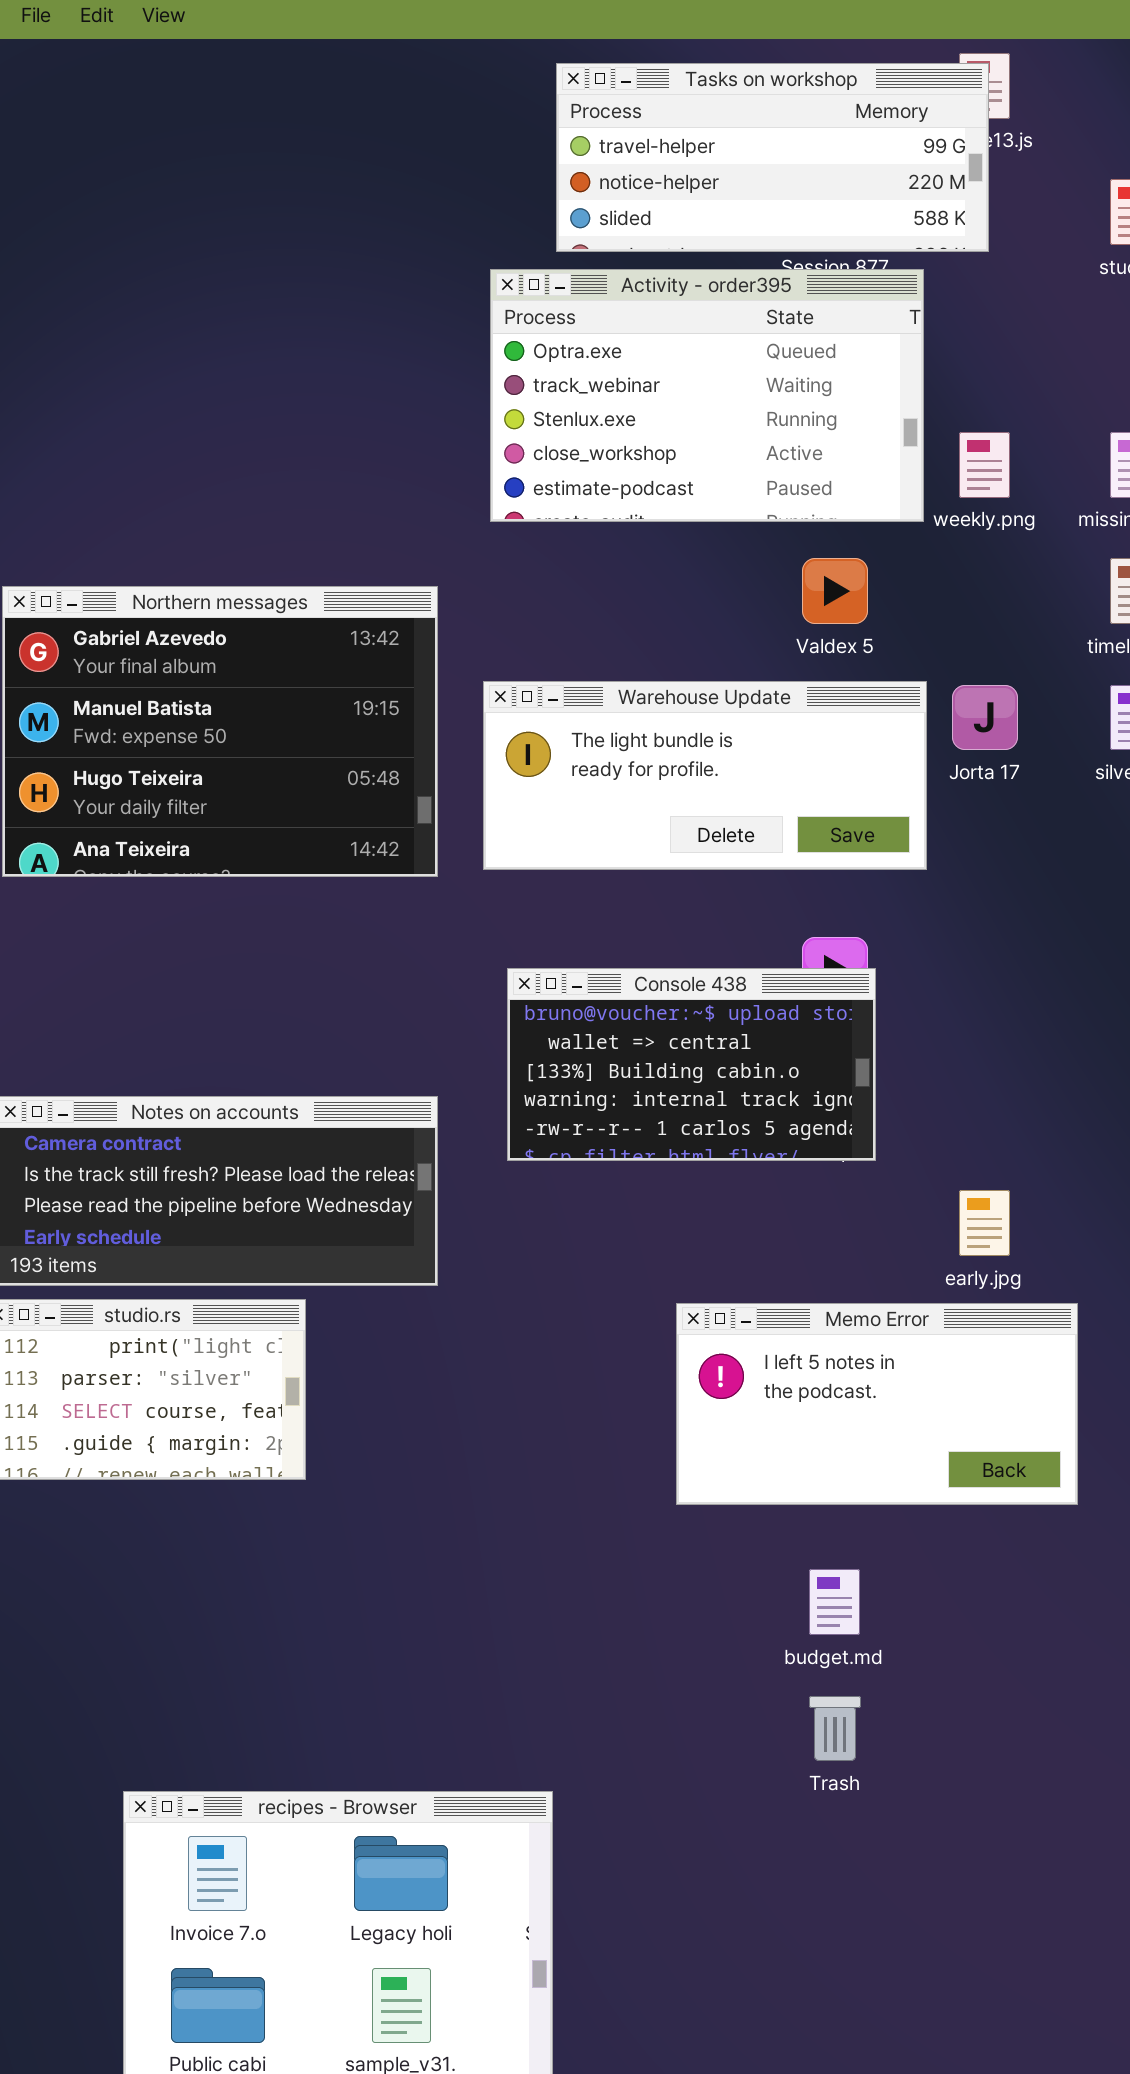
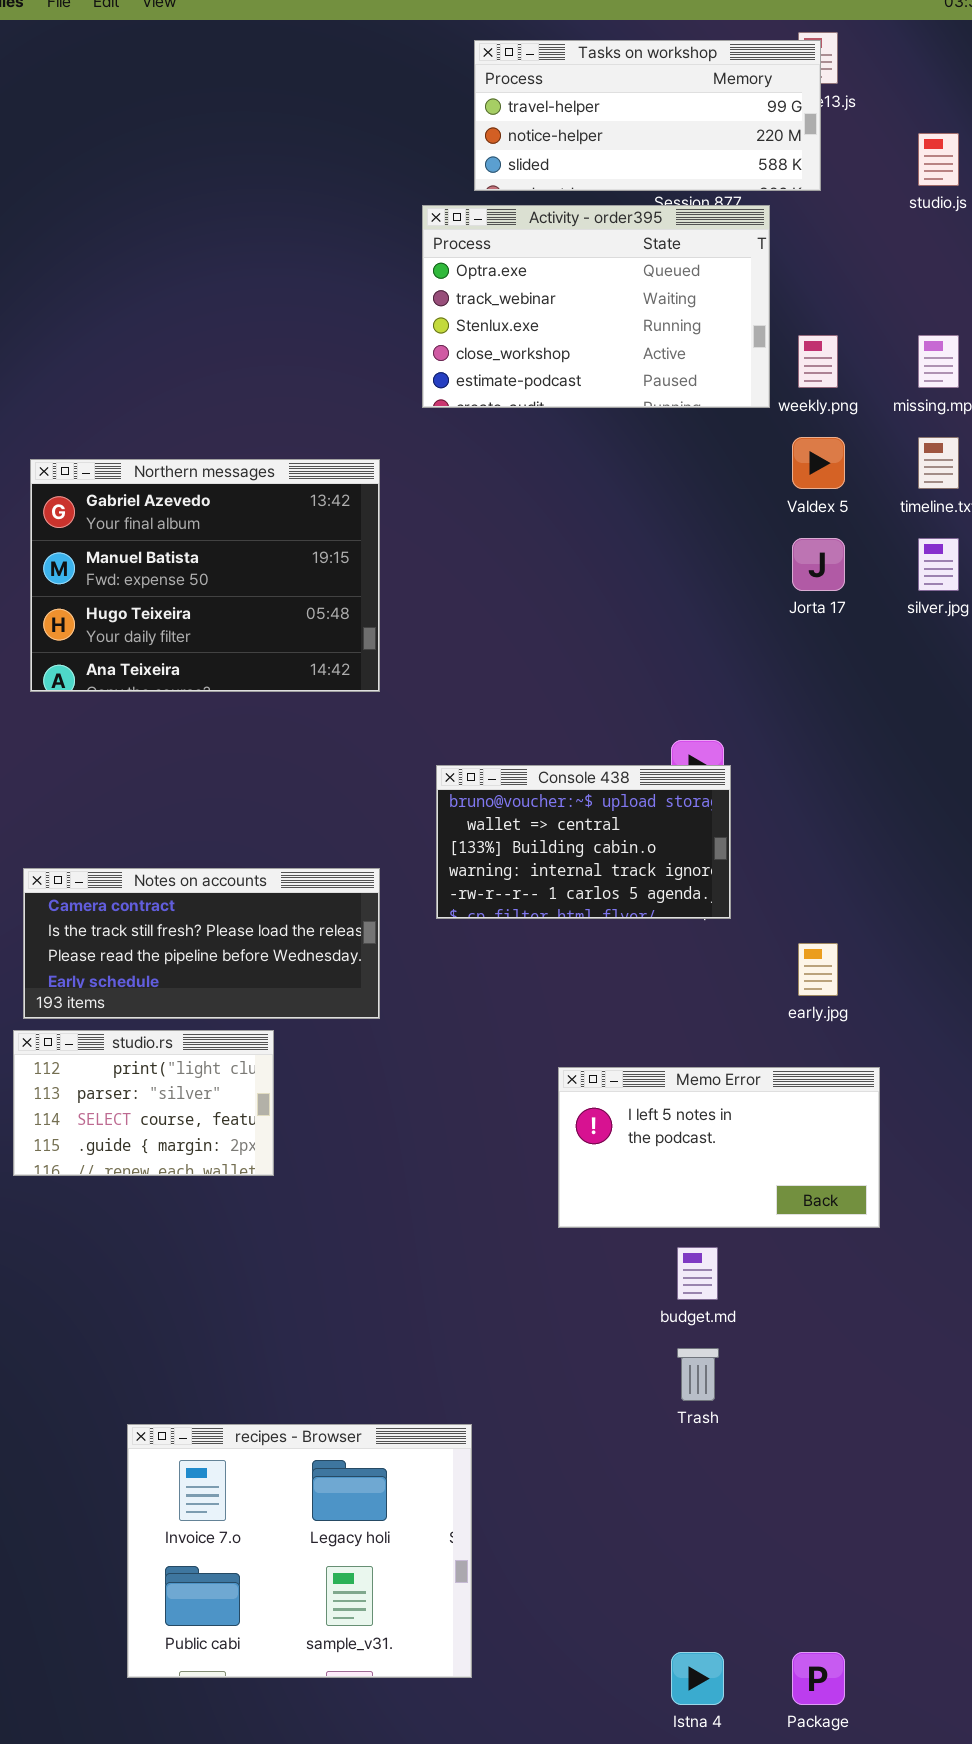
Valdex 5: [802,558,868,624] -> [792,437,845,489], moved
Warehouse Update: [483,681,927,870] -> none, closed
Memo Error: [676,1303,1078,1505] -> [558,1067,880,1228], moved

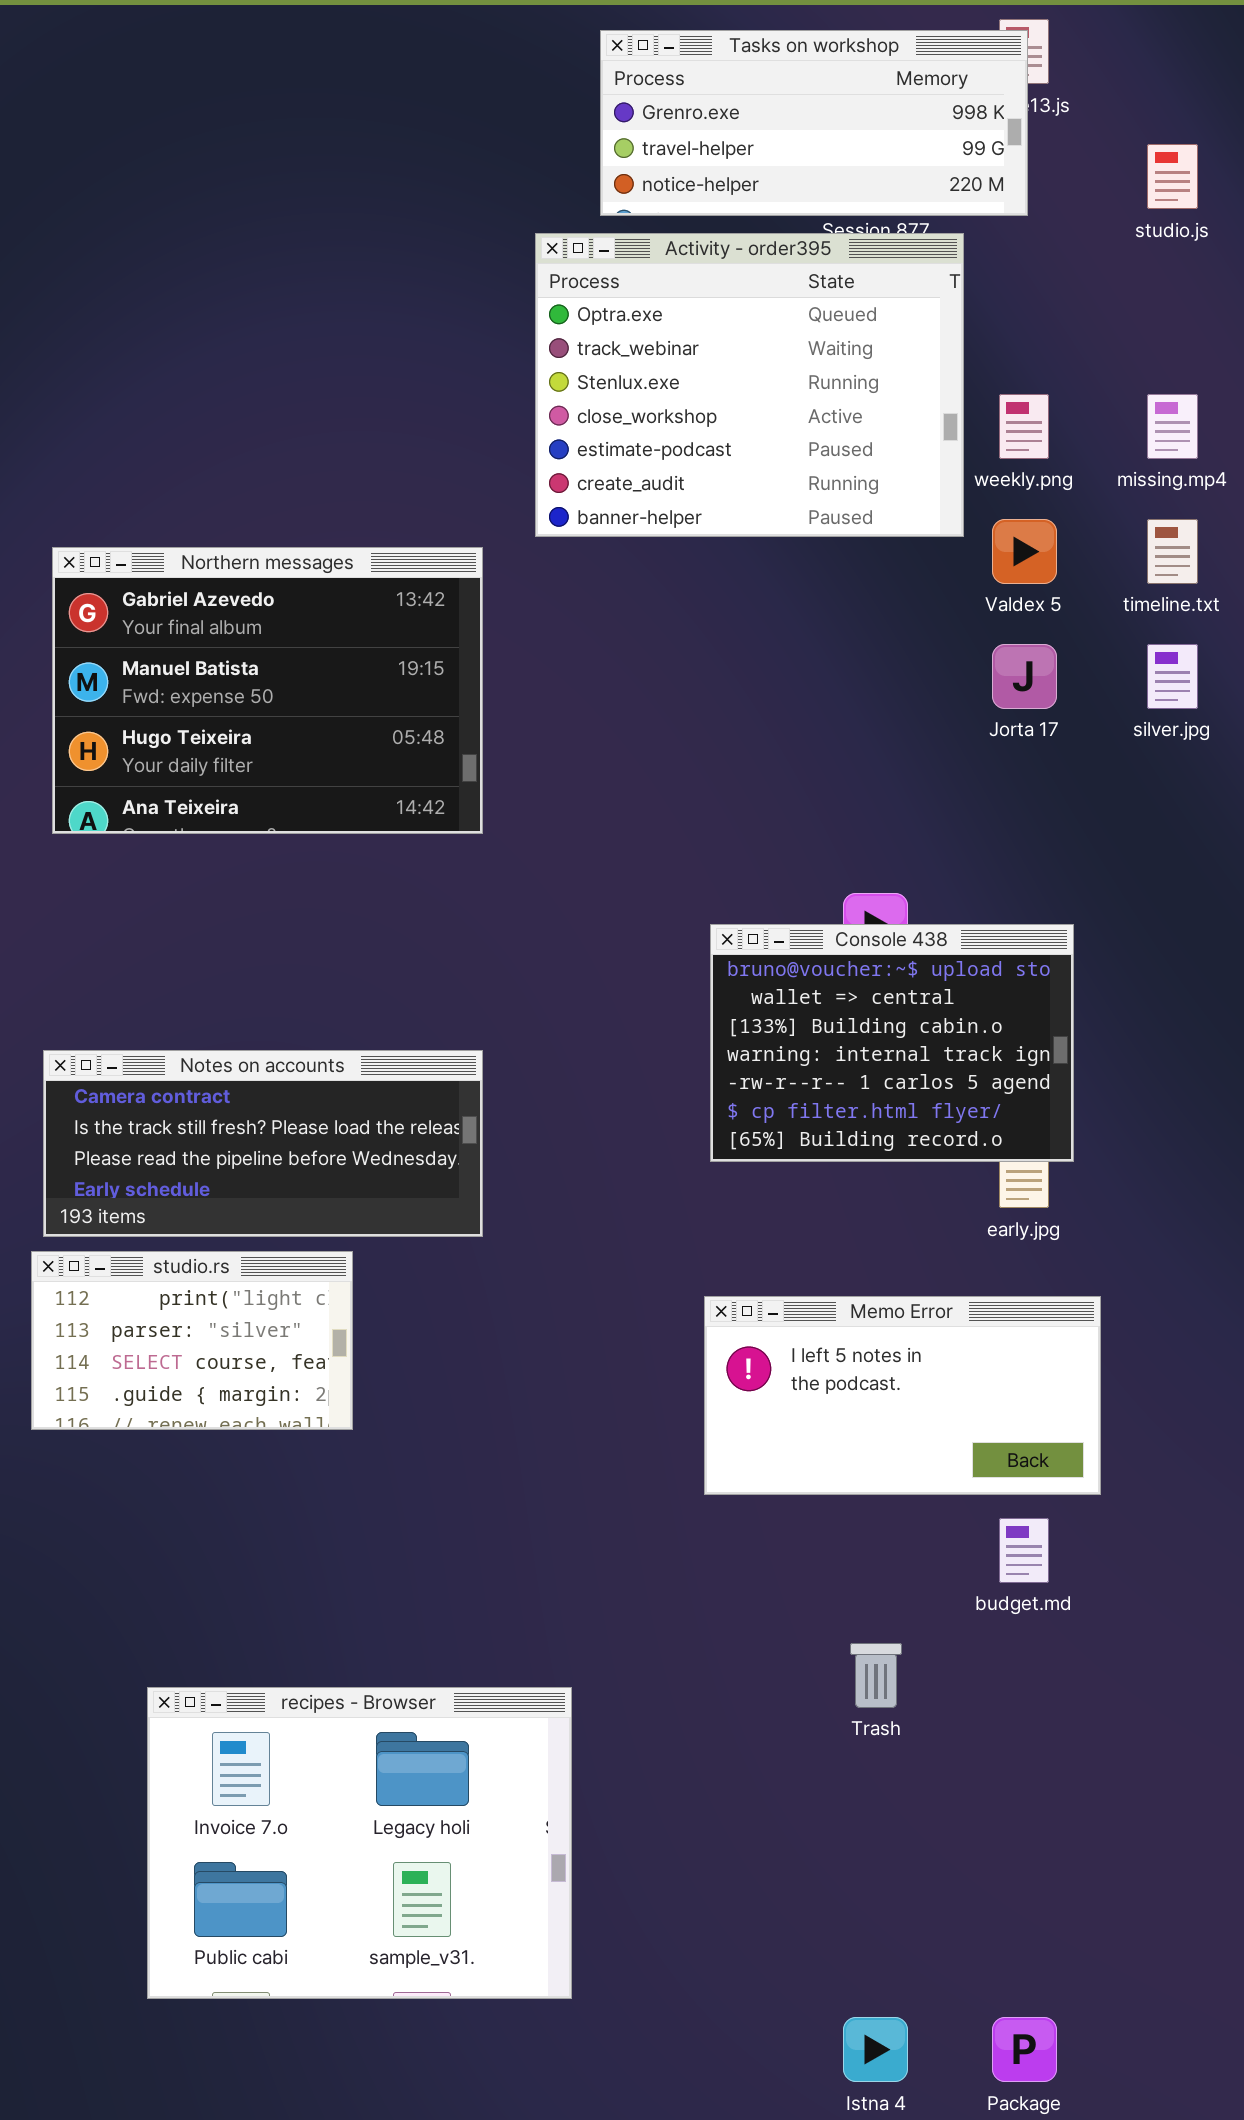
Tasks on workshop: [474,40,821,191] -> [600,30,1028,216], scrolled up 1 row
Activity - order395: [422,205,770,408] -> [535,233,964,537], resized
Console 438: [436,765,731,919] -> [710,924,1074,1162], moved, resized
budget.md: [677,1247,718,1300] -> [999,1518,1049,1583], moved
recipes - Browser: [127,1424,472,1678] -> [147,1687,572,1999], moved

